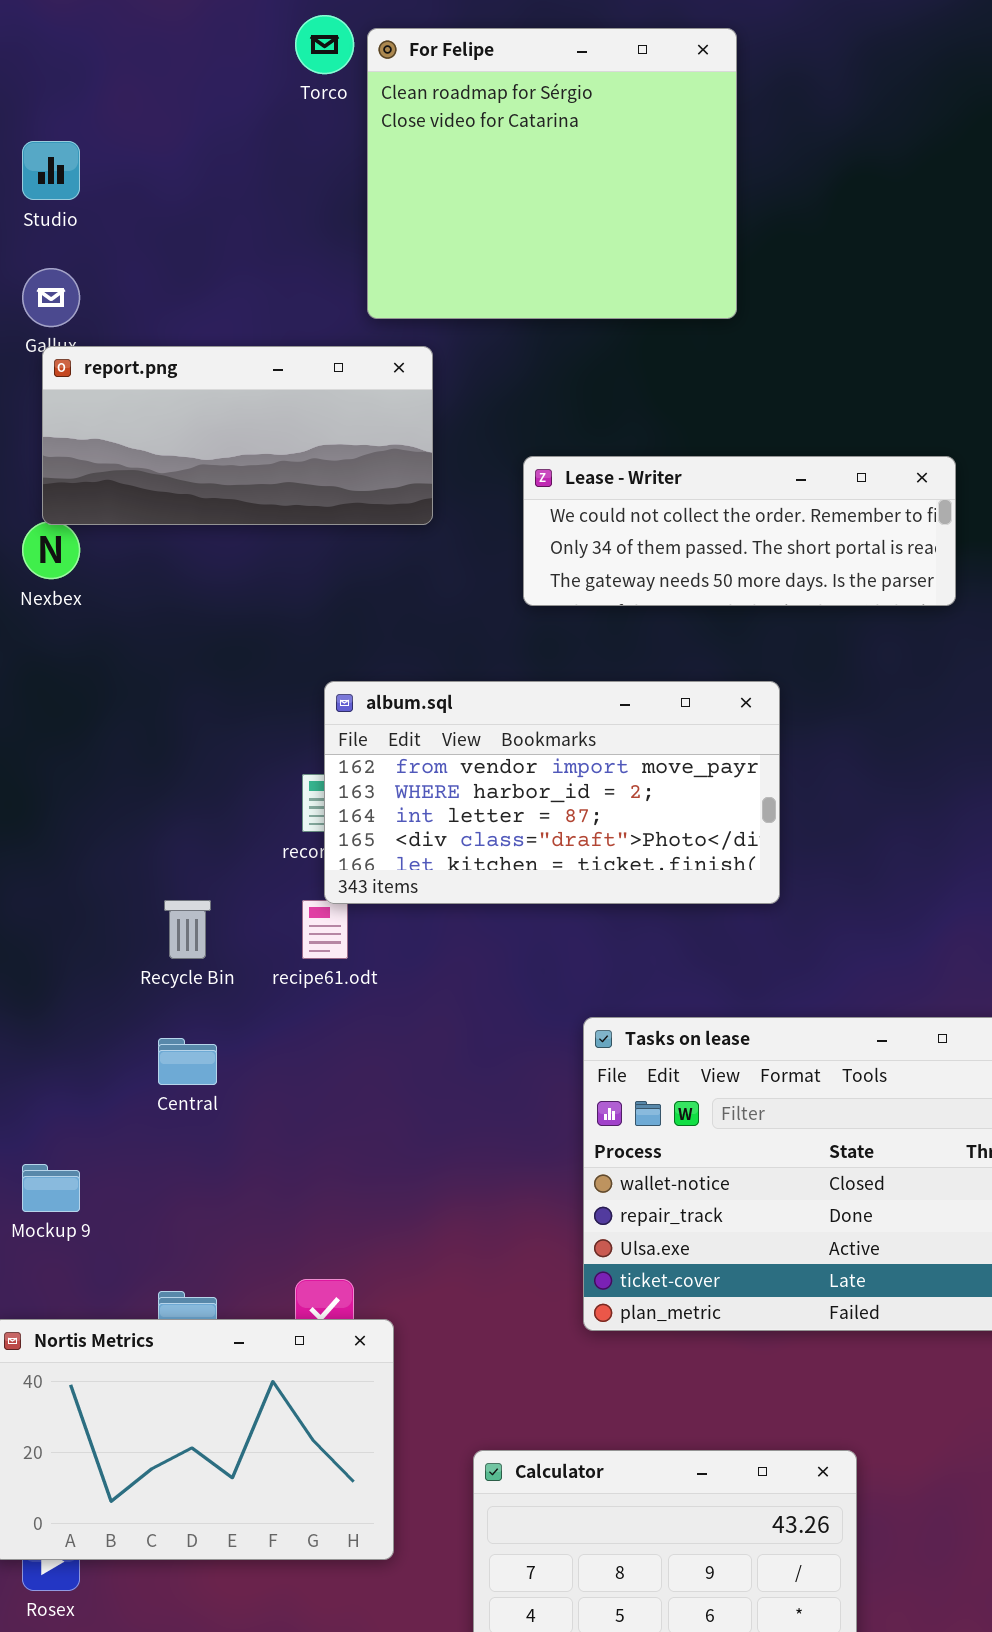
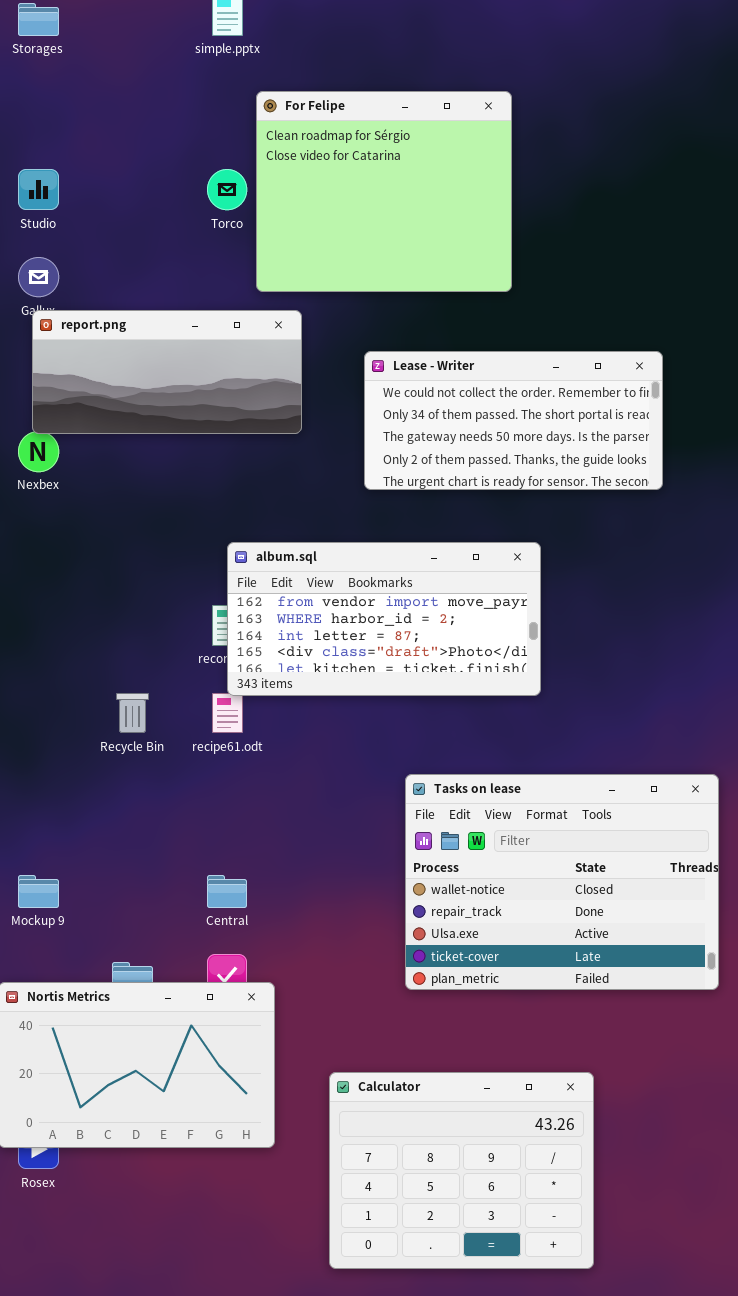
Torco: [295,15,354,74] -> [207,169,247,210], moved
Lease - Writer: [523,456,956,606] -> [364,351,663,490], resized
Central: [158,1038,217,1085] -> [207,875,247,908], moved

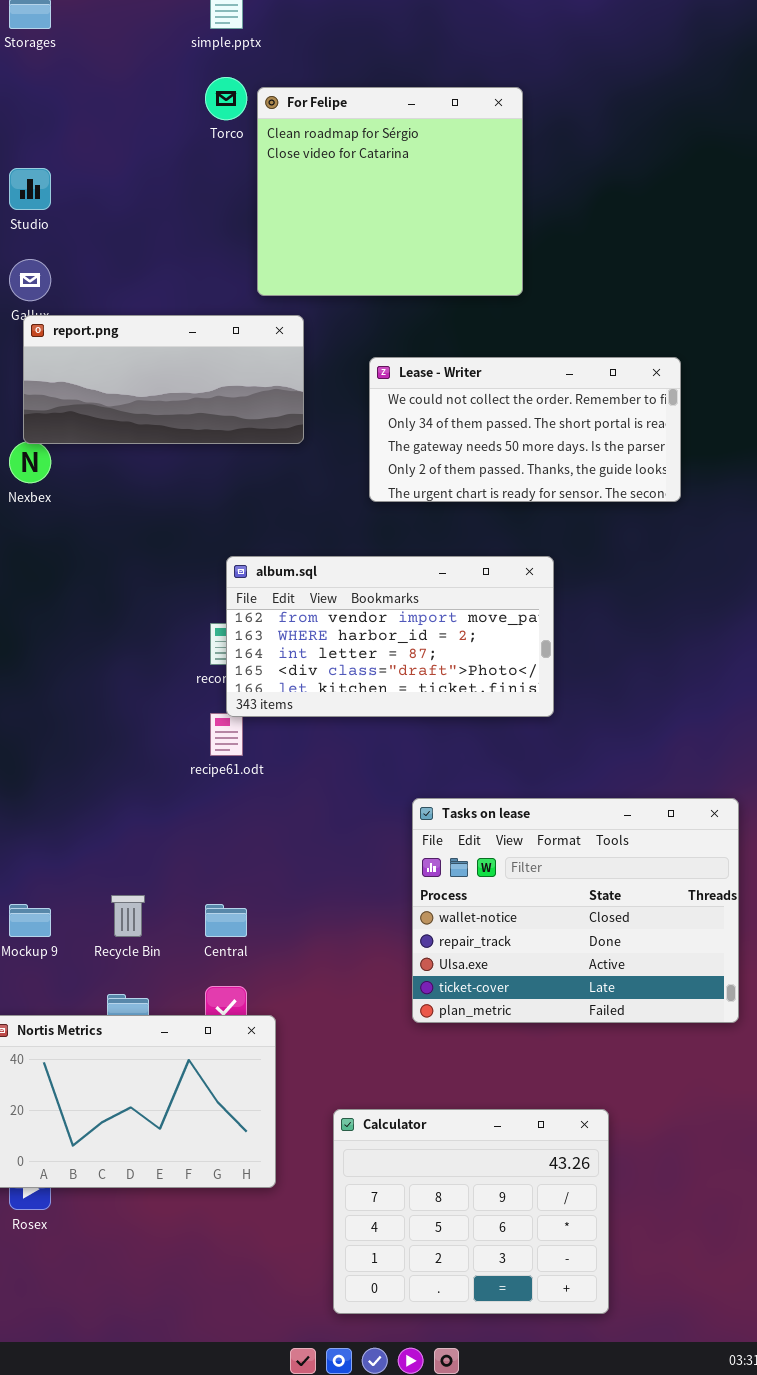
Torco: [207,169,247,210] -> [205,77,247,120], moved
Recycle Bin: [116,693,149,733] -> [111,895,145,937], moved

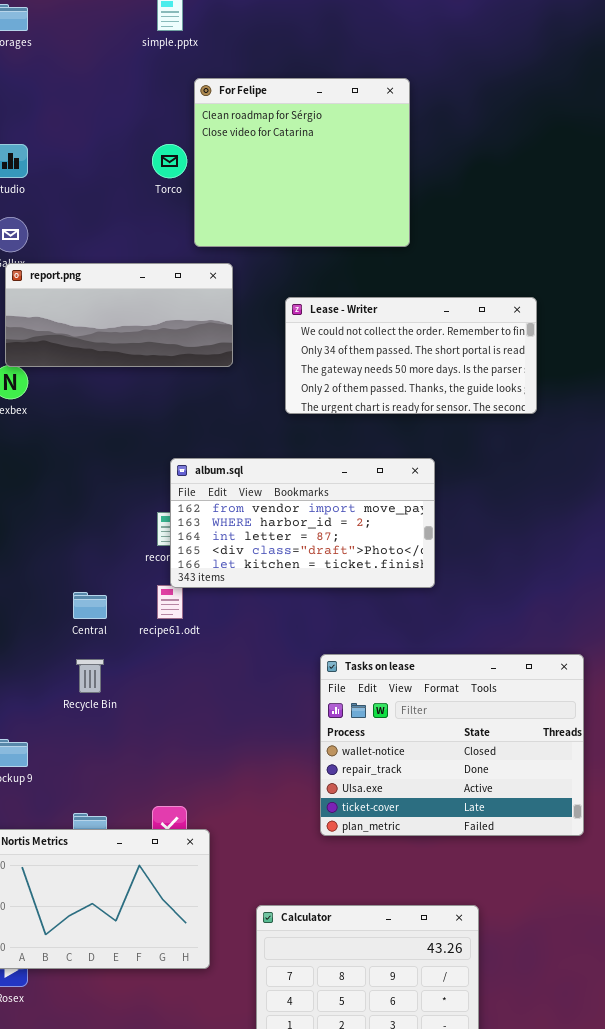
Torco: [205,77,247,120] -> [152,144,187,178], moved
Recycle Bin: [111,895,145,937] -> [76,659,104,693], moved
Central: [205,904,247,937] -> [73,592,107,619], moved

